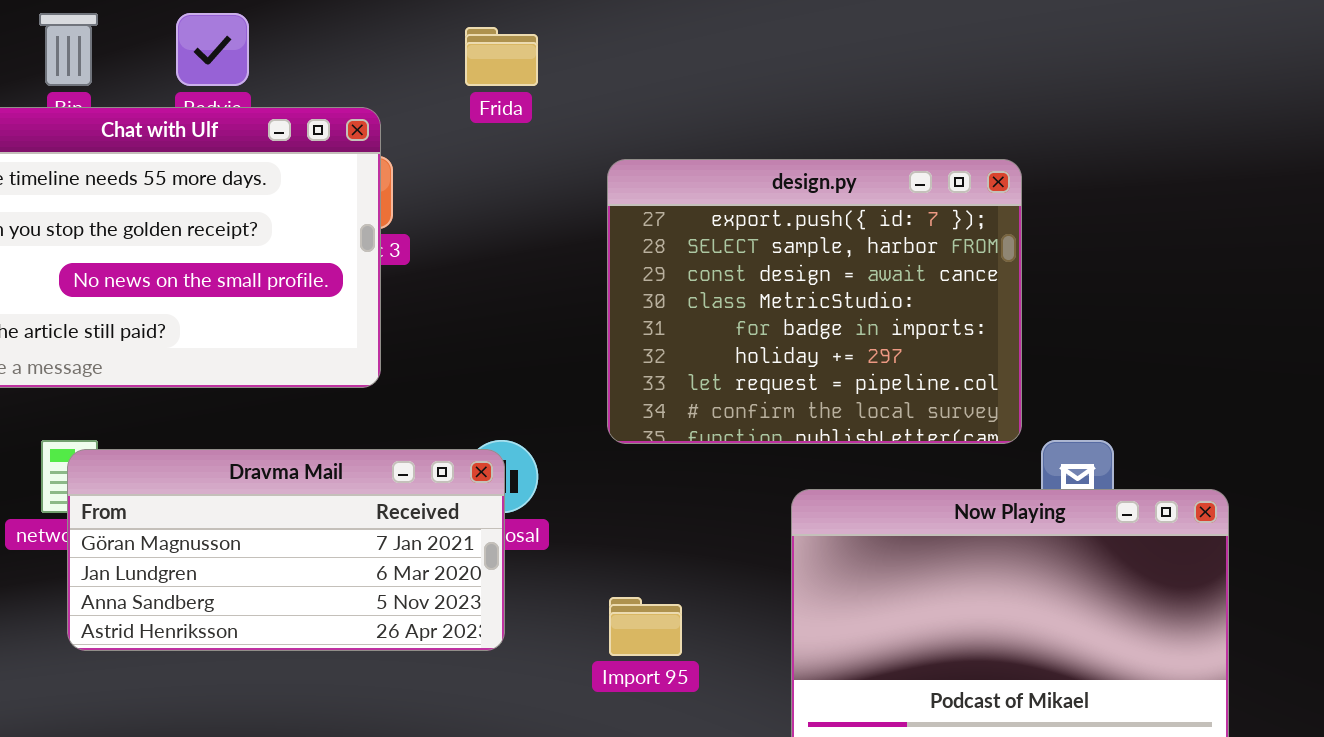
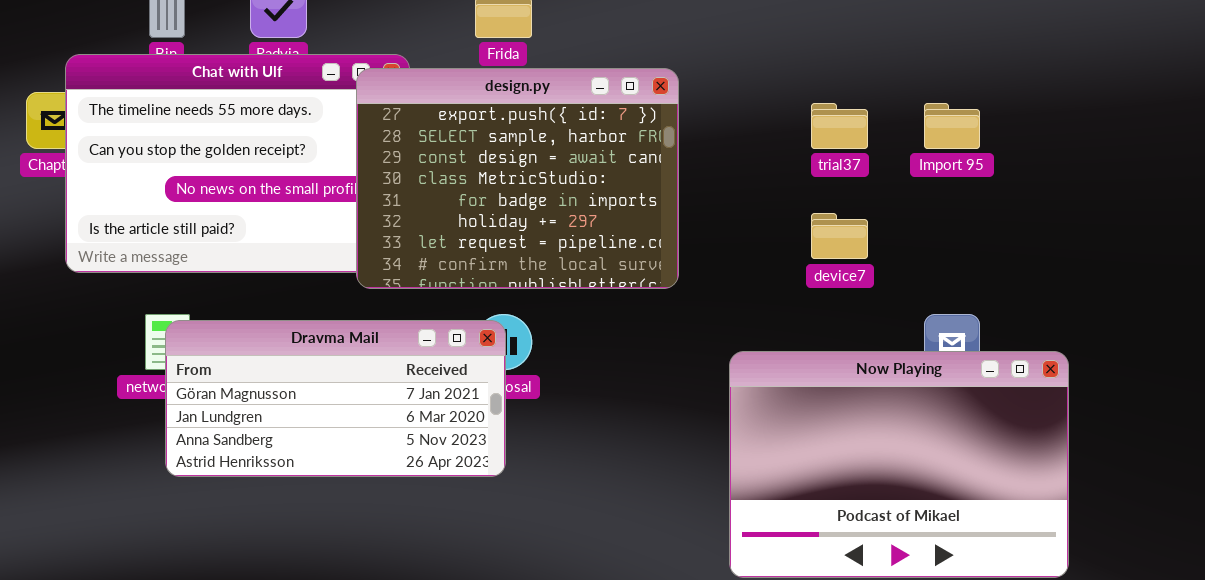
design.py: [607,159,1022,444] -> [356,68,679,289], moved
Import 95: [609,597,682,656] -> [924,103,980,149], moved

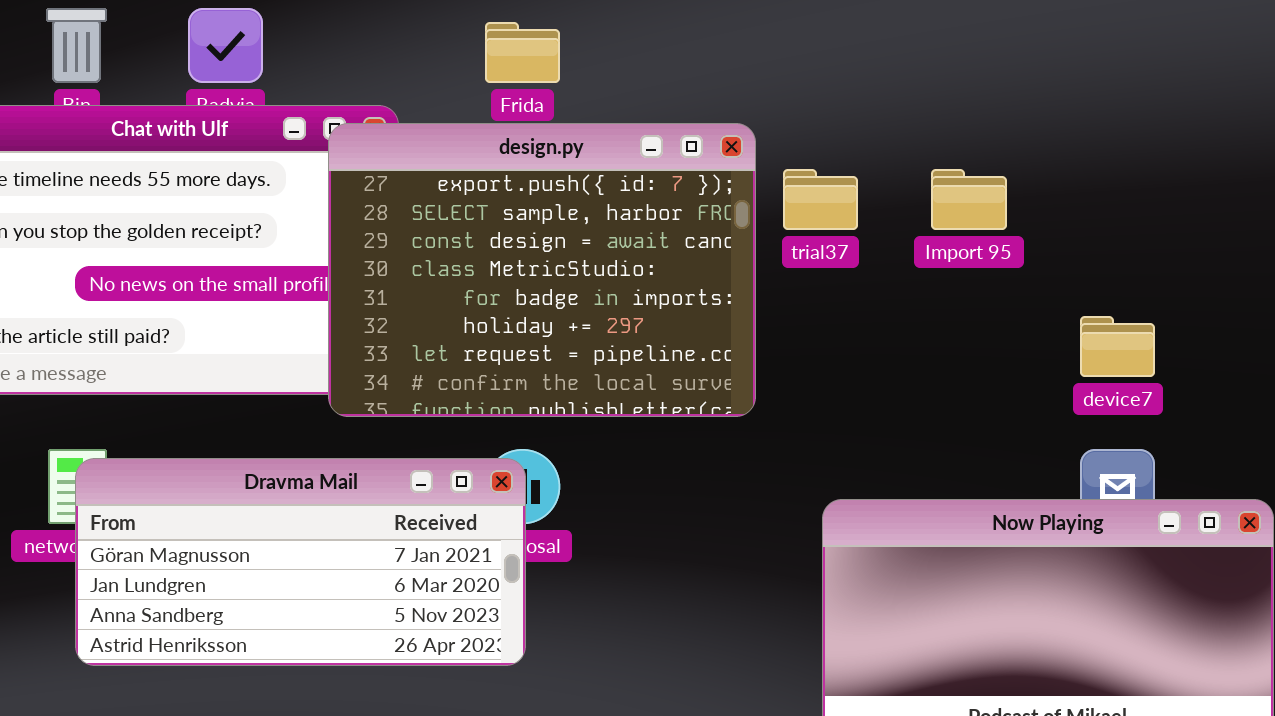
trial37: [811,103,868,149] -> [783,169,858,230], moved
Import 95: [924,103,980,149] -> [931,169,1007,230], moved
device7: [811,213,868,259] -> [1080,316,1155,377], moved

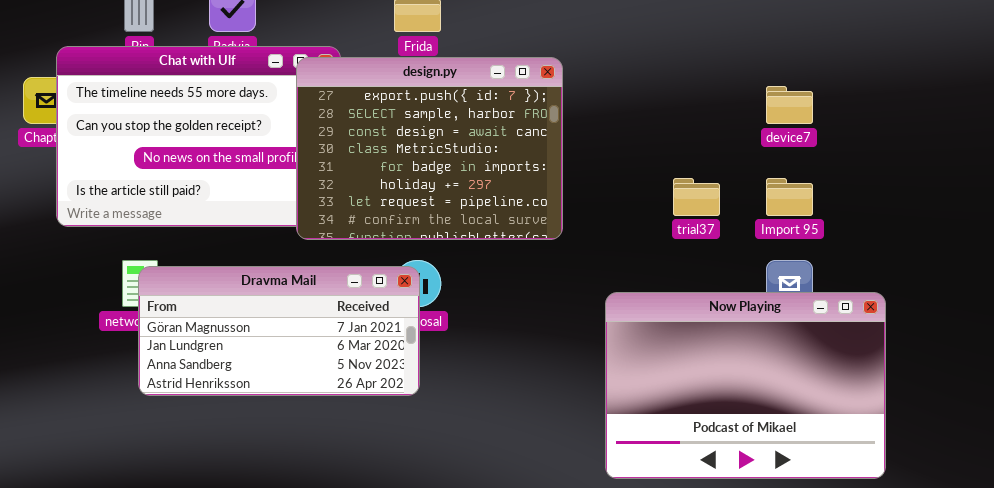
trial37: [783,169,858,230] -> [673,178,720,216], moved
Import 95: [931,169,1007,230] -> [766,178,813,216], moved
device7: [1080,316,1155,377] -> [766,86,813,124], moved

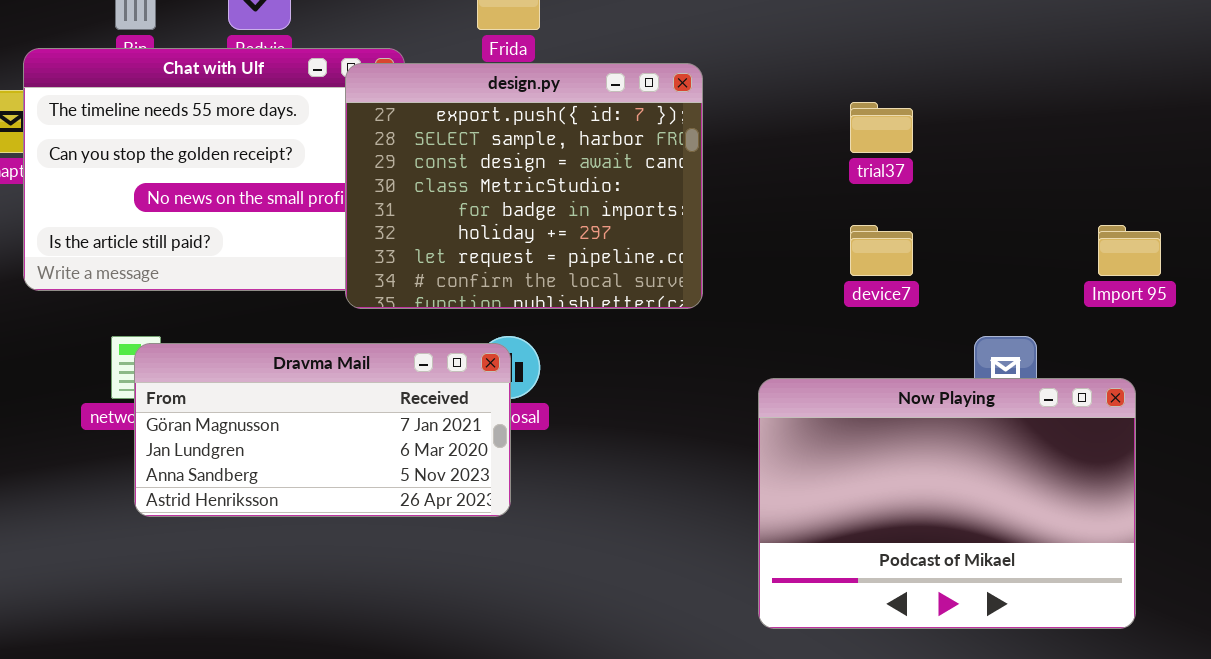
device7: [766,86,813,124] -> [850,225,913,276], moved
trial37: [673,178,720,216] -> [850,102,913,153], moved
Import 95: [766,178,813,216] -> [1098,225,1161,276], moved

